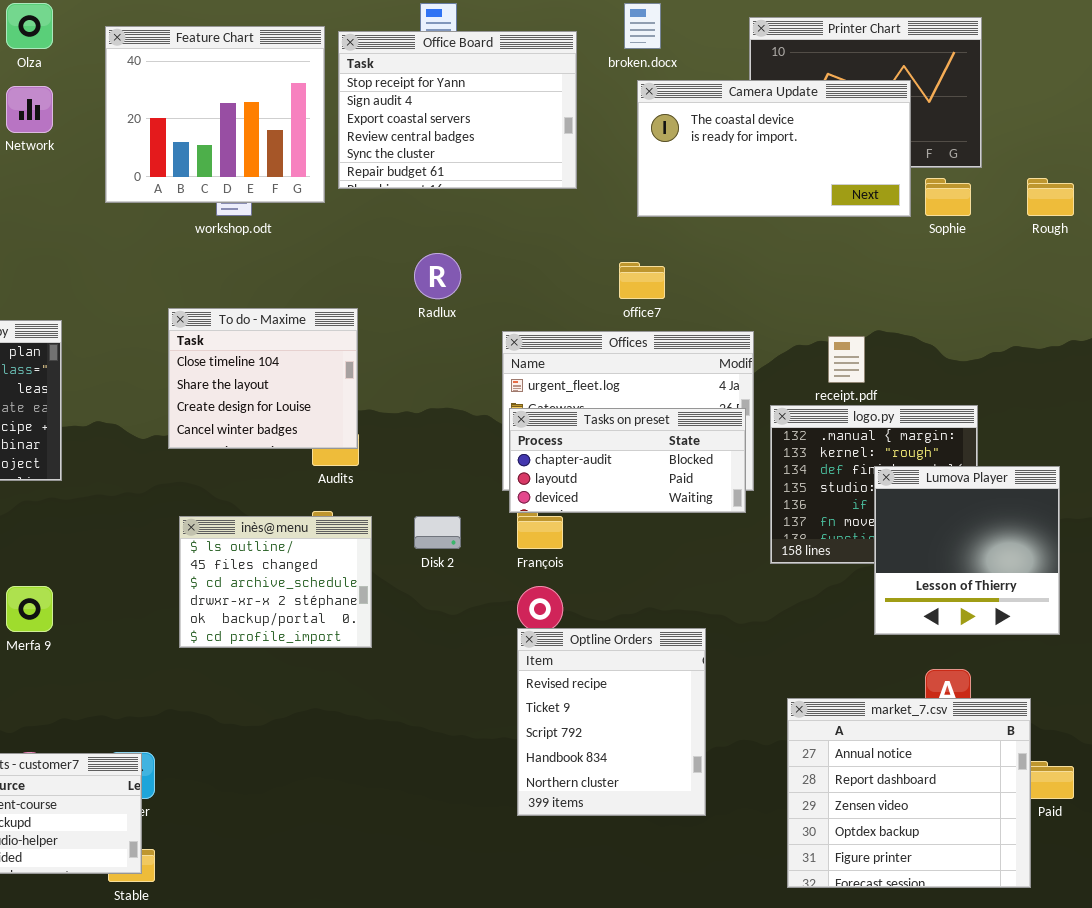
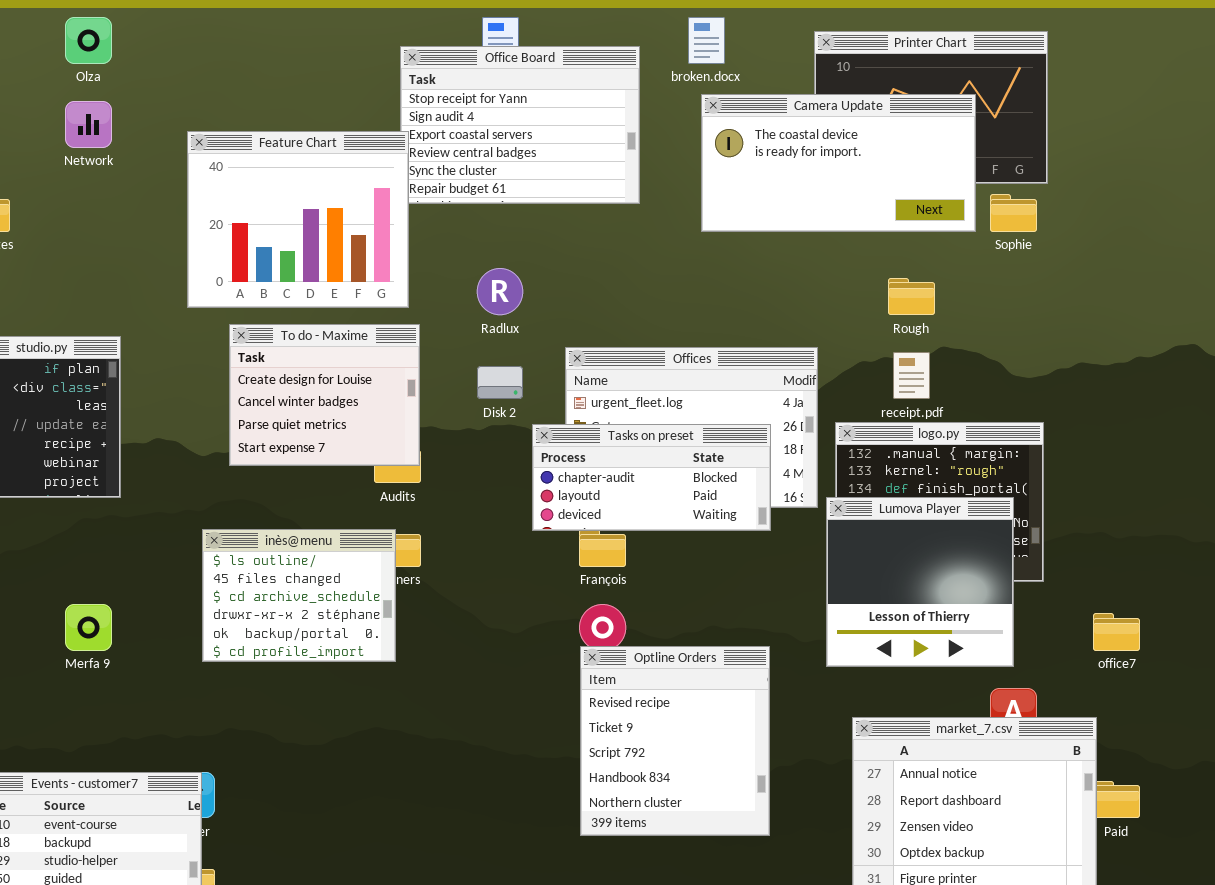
Feature Chart: [105,26,325,203] -> [187,131,409,308], moved
Rough: [1027,178,1074,216] -> [888,278,935,315], moved
office7: [619,262,665,299] -> [1093,613,1140,651], moved
To do - Maxime: [168,308,358,449] -> [229,324,420,466], scrolled down 2 rows
Tasks on preset: [509,408,746,513] -> [532,424,771,531], moved
Lumova Player: [874,466,1060,635] -> [826,497,1014,667], moved
inès@menu: [179,516,372,648] -> [202,529,396,662], moved
Disk 2: [414,516,461,549] -> [477,366,523,399], moved

